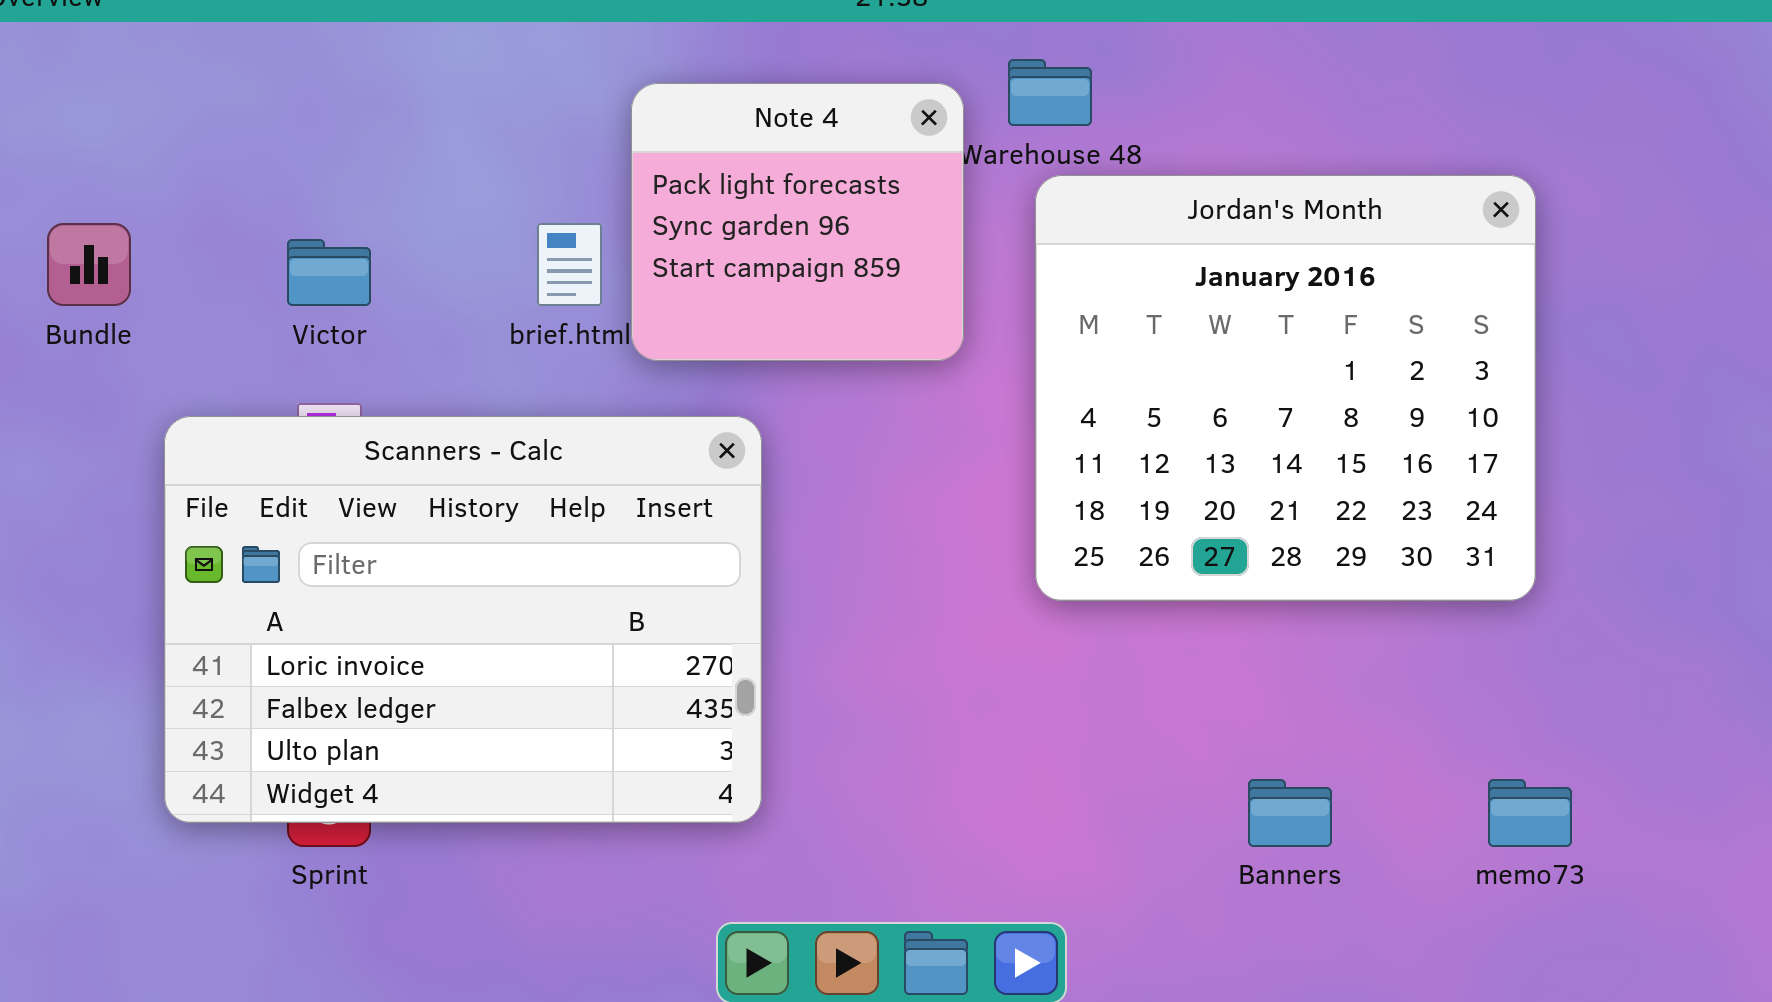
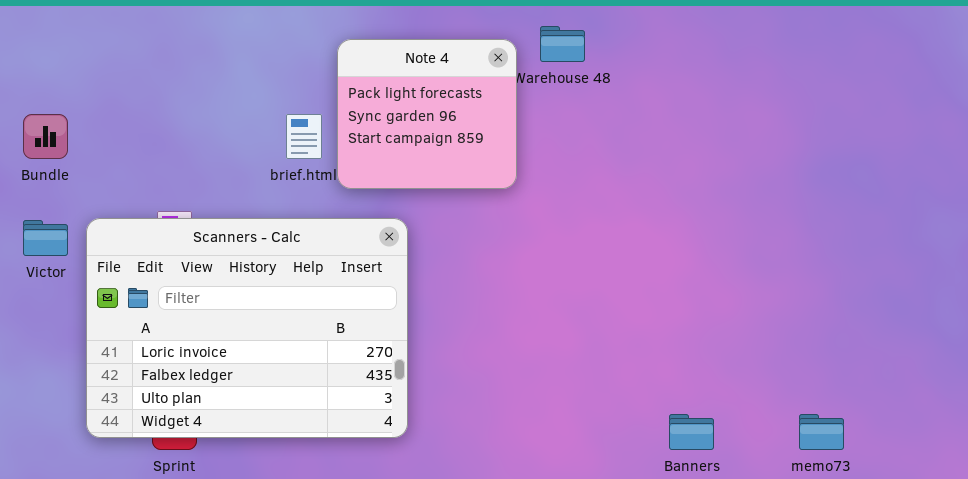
Jordan's Month: [1035,175,1536,601] -> none, closed
Victor: [287,239,371,306] -> [23,220,68,256], moved

